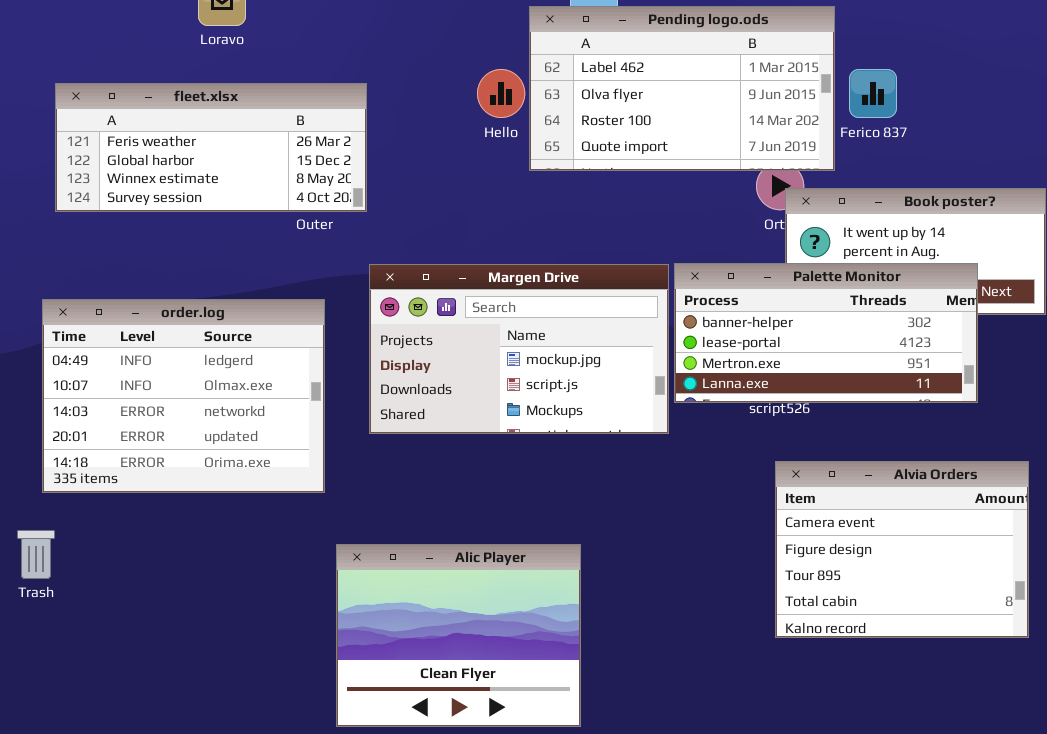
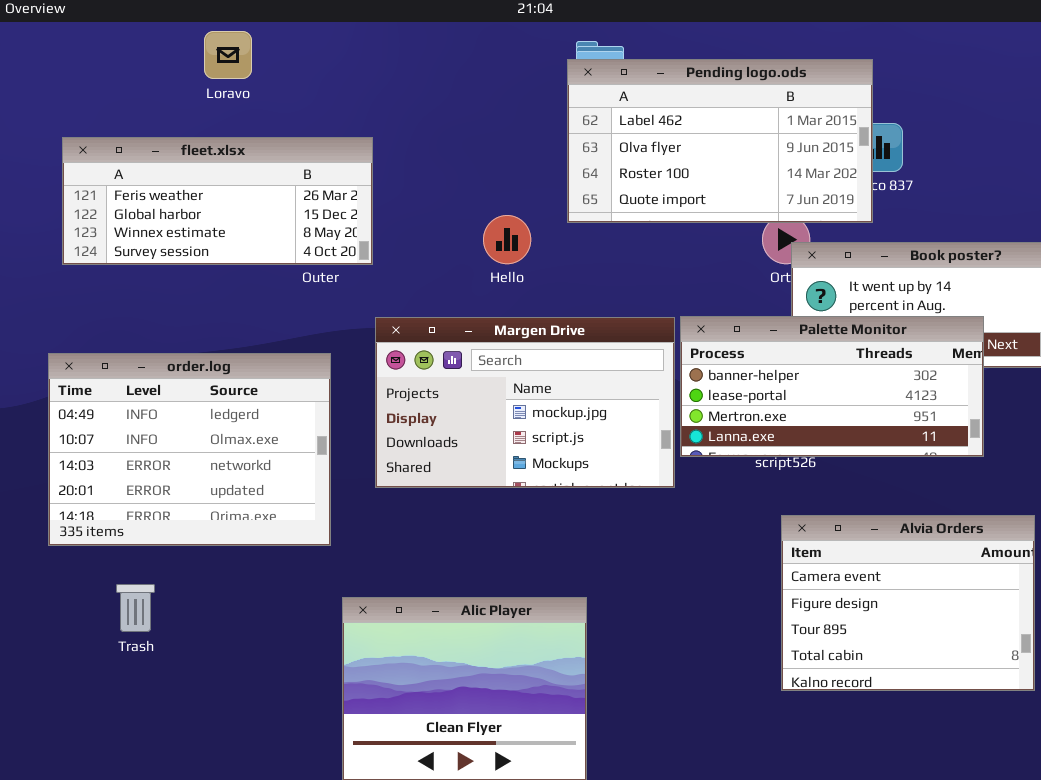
Pending logo.ods: [529,6,835,171] -> [567,59,873,223], moved
Hello: [477,69,525,118] -> [483,215,531,264], moved
Trash: [17,530,55,579] -> [116,584,155,632], moved

